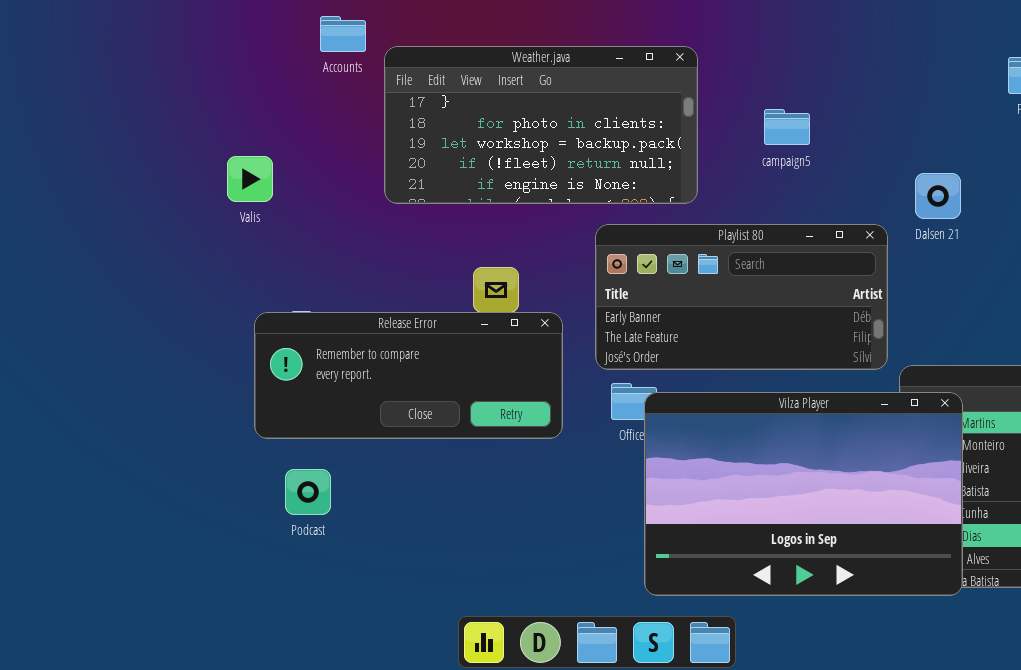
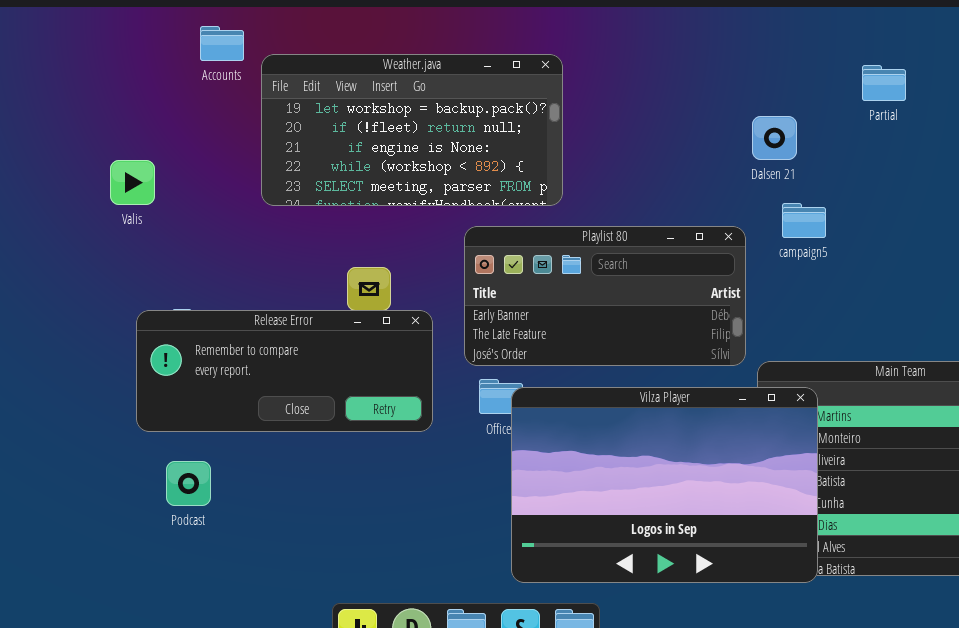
Weather.java: [384,46,698,204] -> [261,54,563,206], scrolled down 2 rows
campaign5: [764,109,810,145] -> [782,203,826,238], moved
Dalsen 21: [915,173,961,219] -> [752,116,797,160], moved

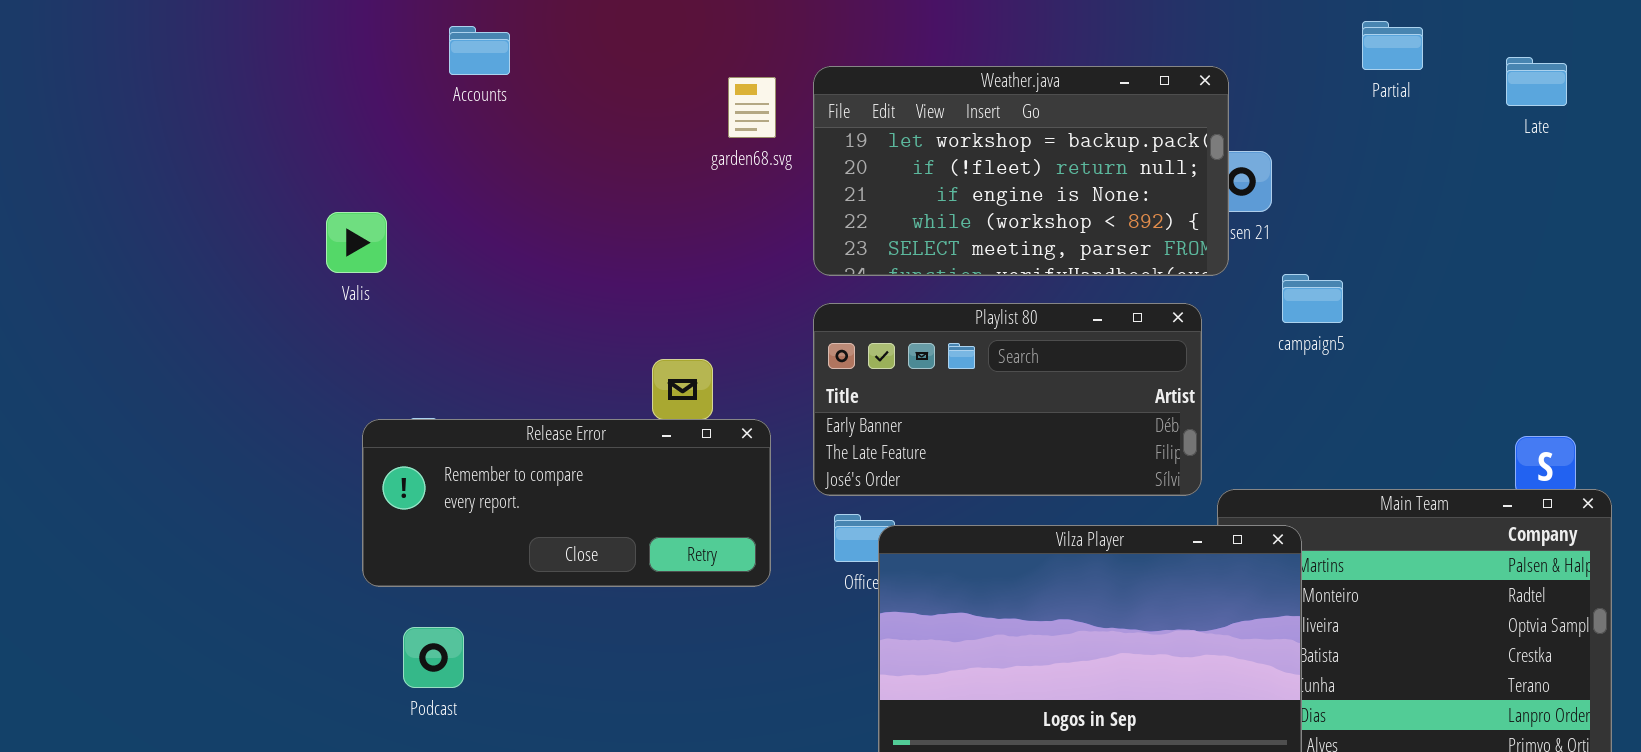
Weather.java: [261,54,563,206] -> [813,66,1229,276], moved
Partial: [862,65,906,101] -> [1362,21,1423,70], moved
campaign5: [782,203,826,238] -> [1282,274,1343,323], moved

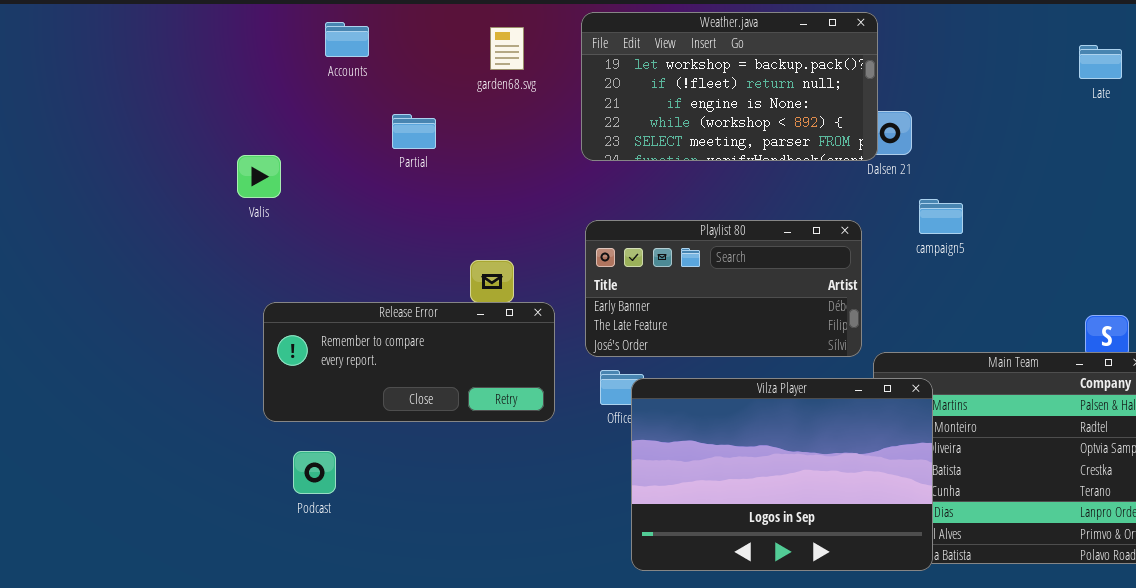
Partial: [1362,21,1423,70] -> [392,114,436,149], moved
Weather.java: [813,66,1229,276] -> [581,12,878,161], moved
garden68.svg: [728,77,776,138] -> [490,27,524,70], moved

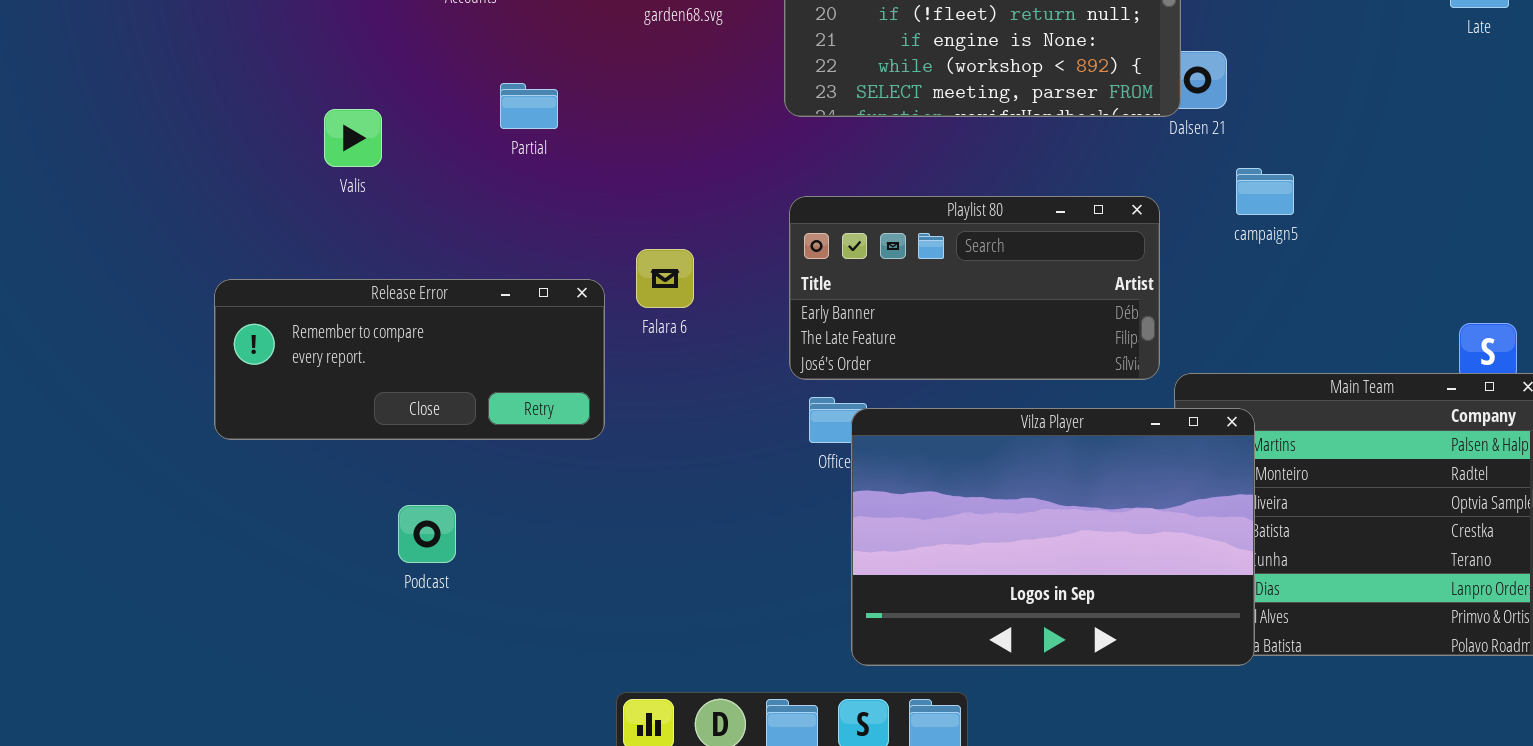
Partial: [392,114,436,149] -> [500,83,558,129], moved
Release Error: [263,302,555,422] -> [214,279,605,440], moved

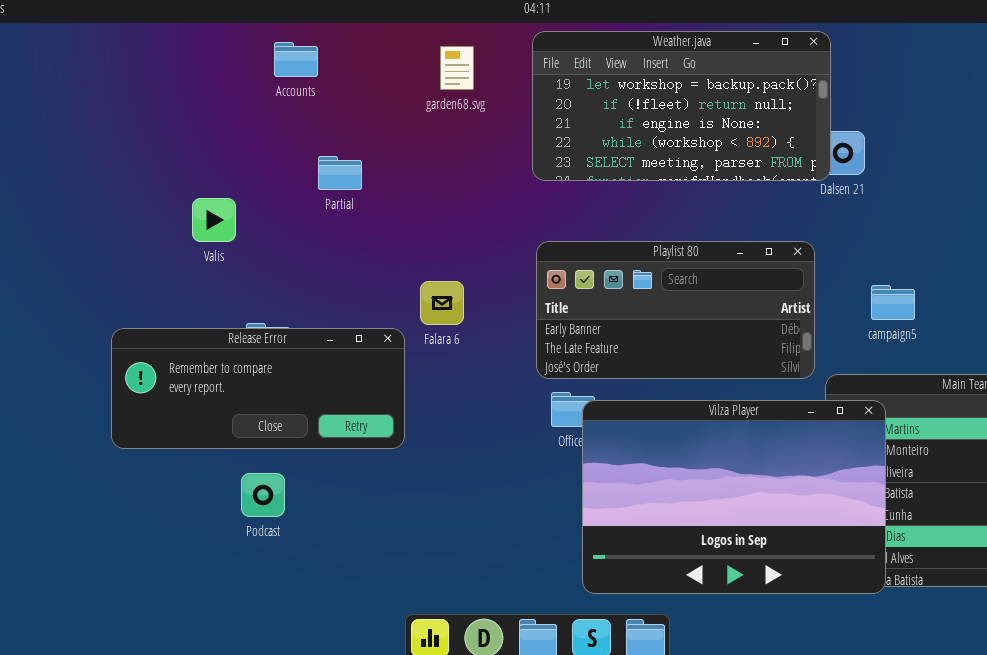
Valis: [324,109,382,167] -> [192,198,236,242], moved
campaign5: [1236,168,1294,215] -> [871,285,915,320], moved
Release Error: [214,279,605,440] -> [111,328,405,449], moved

